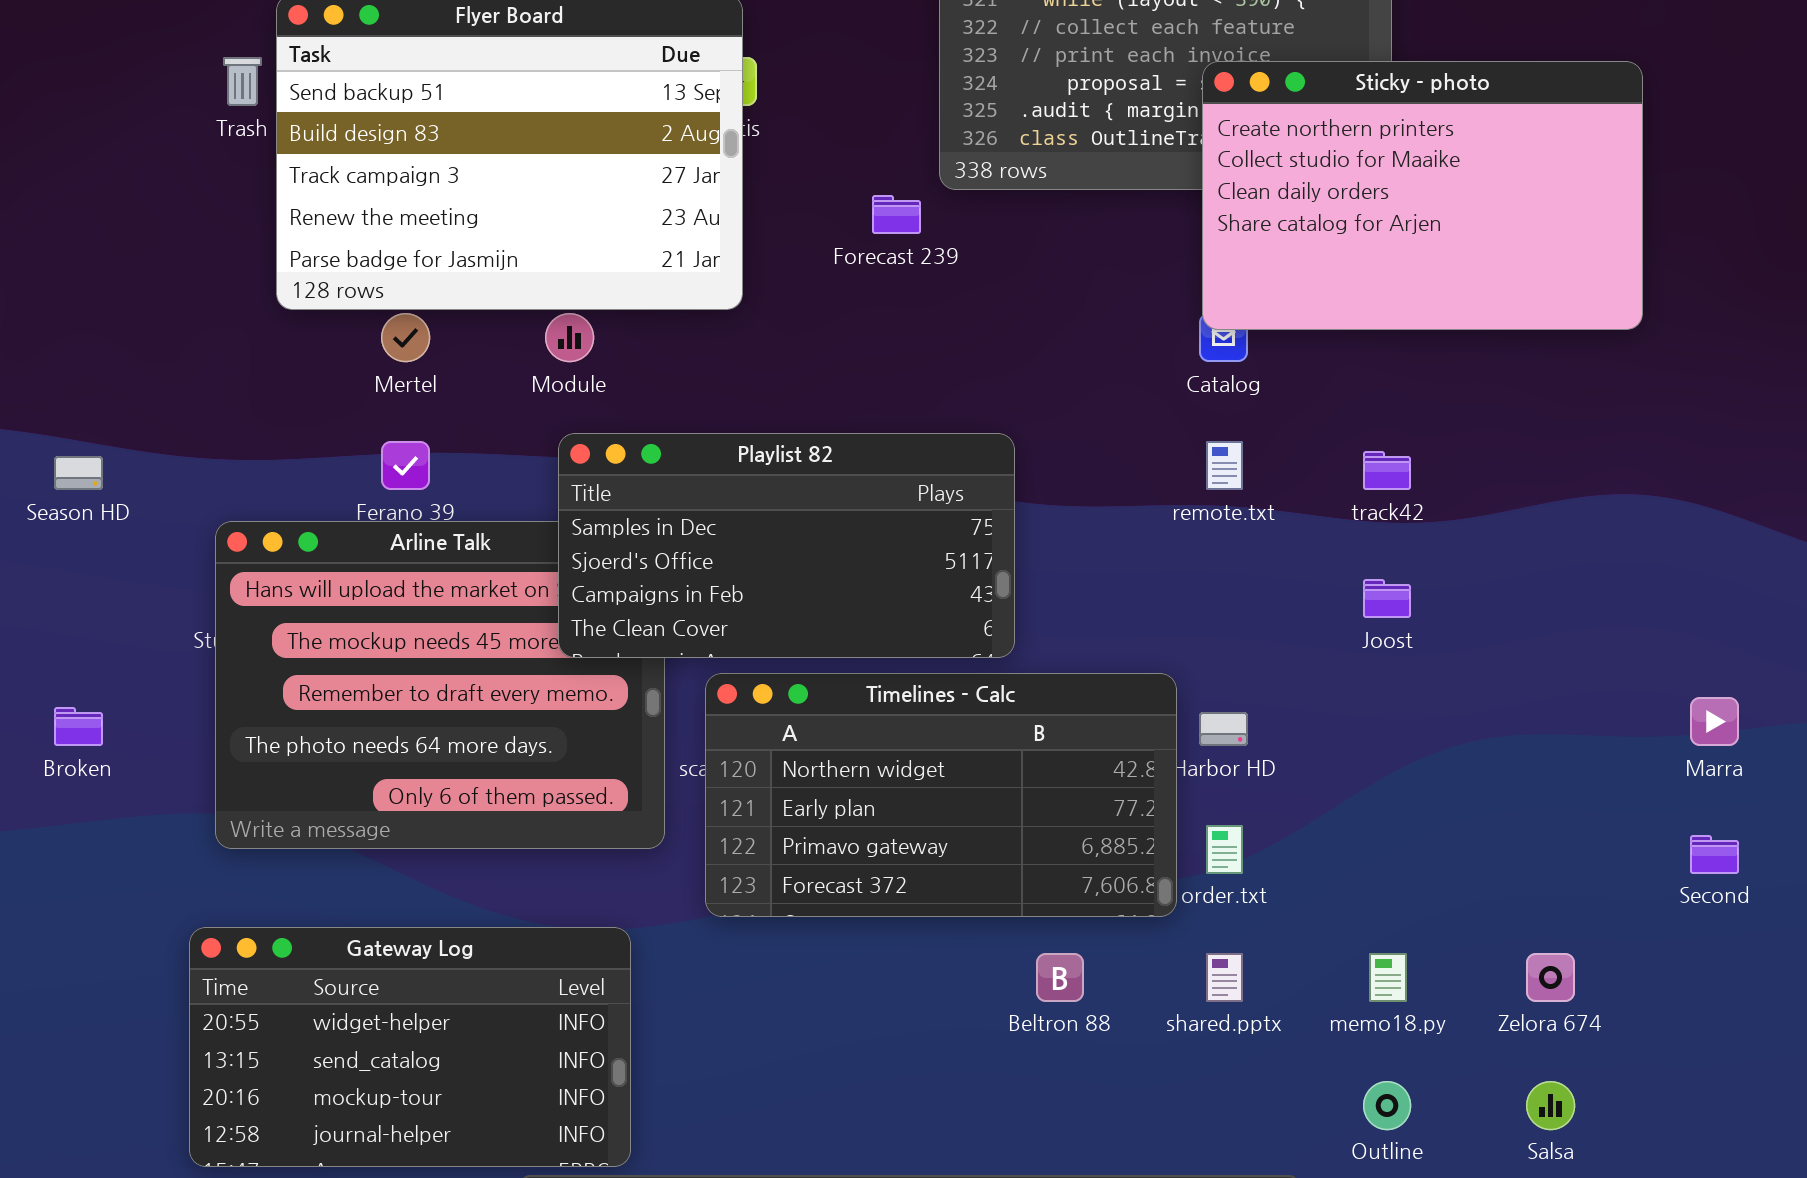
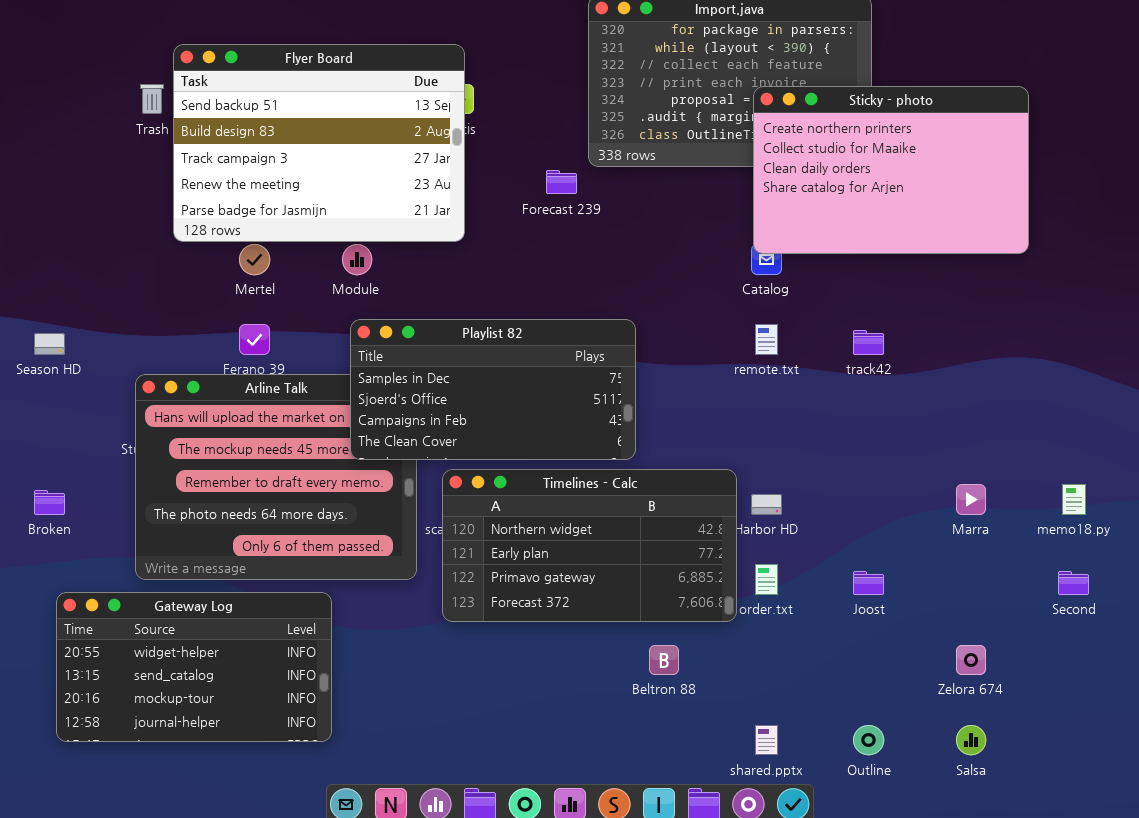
Joost: [1363,579,1411,618] -> [853,571,884,595], moved
Marra: [1690,697,1739,746] -> [956,484,986,515], moved
Gateway Log: [189,927,631,1167] -> [56,592,332,742], moved
shared.pptx: [1206,953,1243,1002] -> [755,725,778,755], moved
memo18.py: [1369,953,1407,1002] -> [1062,484,1086,515], moved

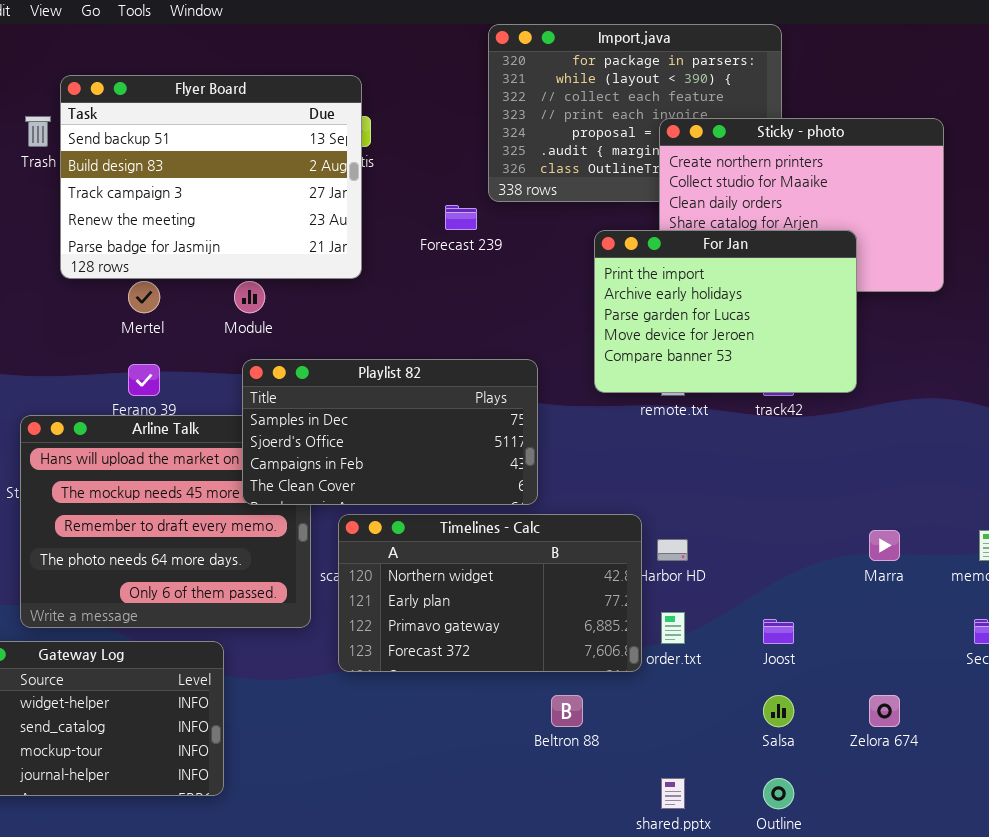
For Jan: none -> [594,230,857,393], opened
Salsa: [956,725,986,755] -> [763,695,794,727], moved

